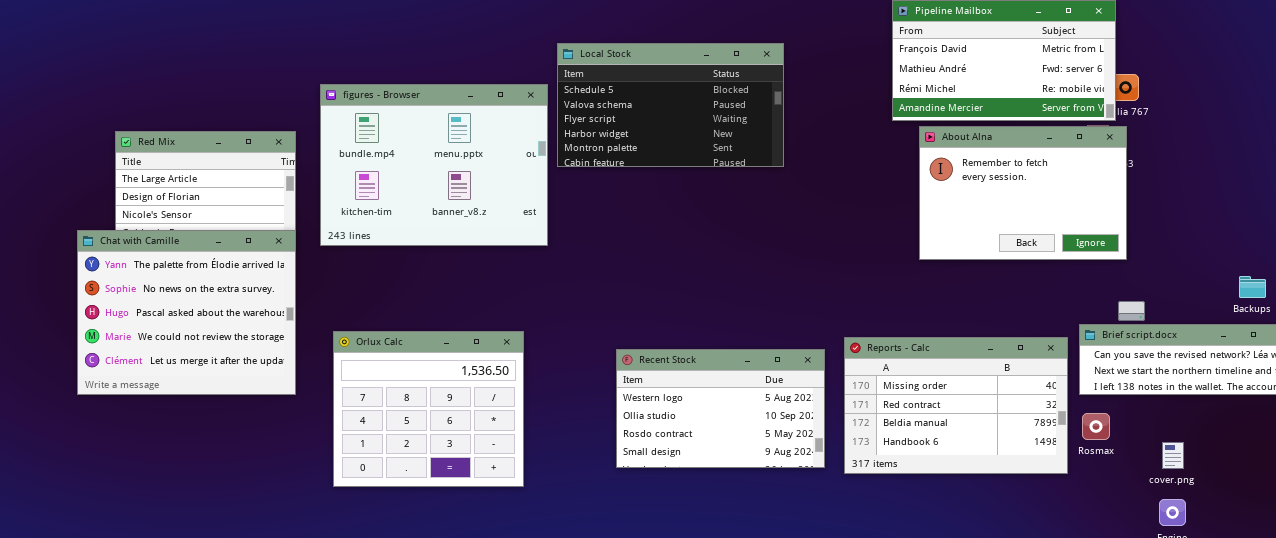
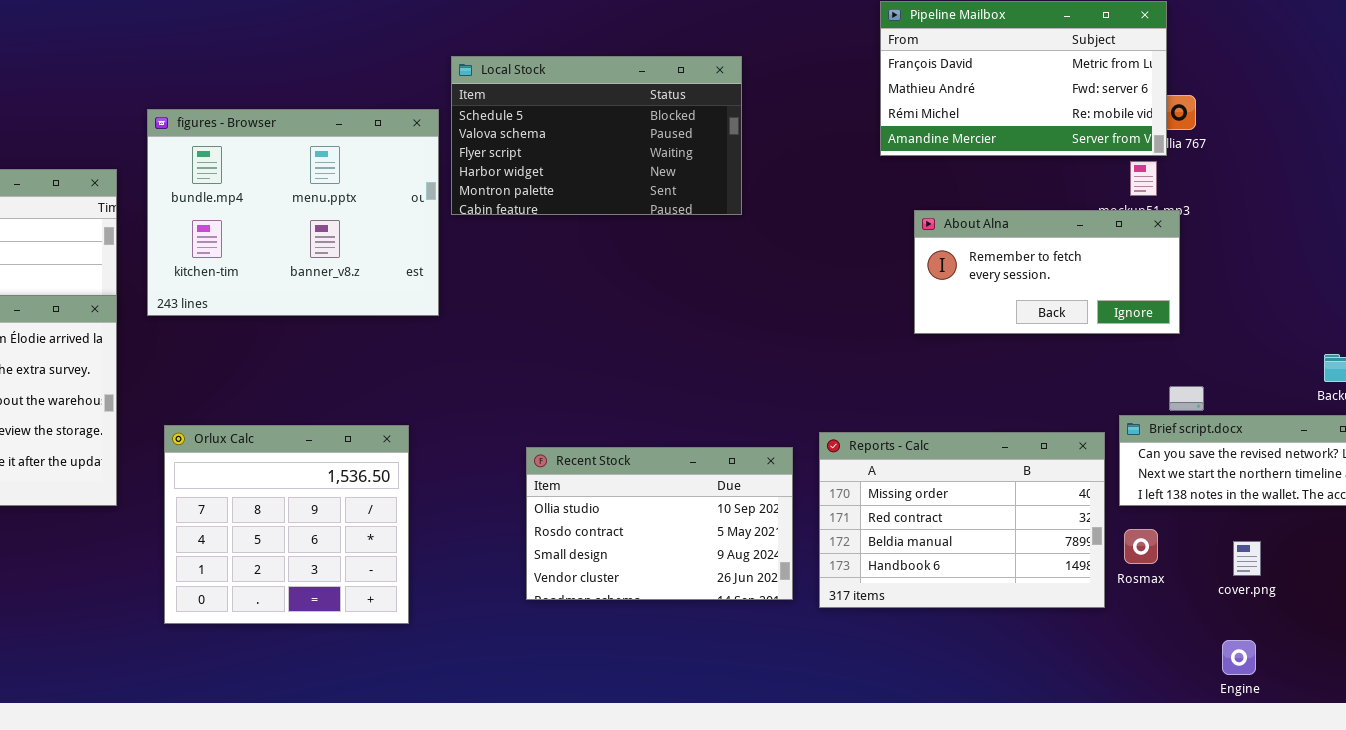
About Alna: [919,126,1127,260] -> [914,210,1180,334], resized
Recent Stock: [616,349,825,468] -> [526,447,793,600], scrolled down 1 row
cover.png: [1162,442,1184,469] -> [1233,541,1261,576], moved

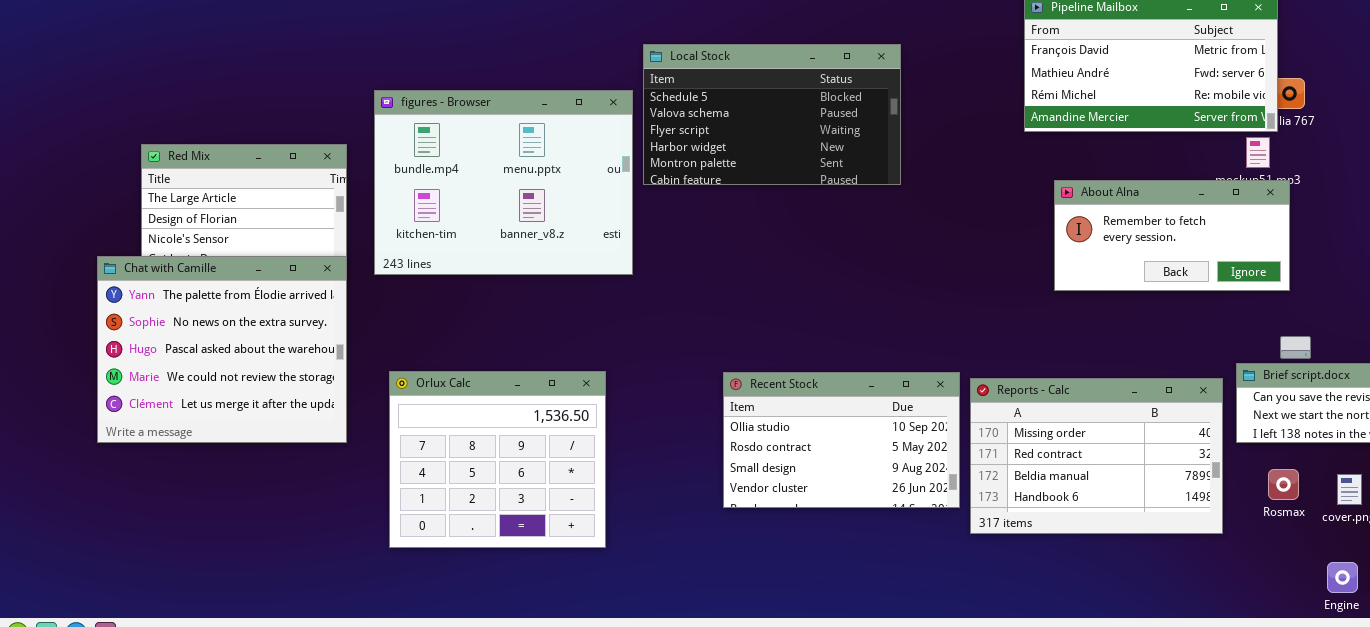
Recent Stock: [526,447,793,600] -> [723,372,960,508], moved
Rosmax: [1124,529,1158,564] -> [1268,469,1299,500], moved

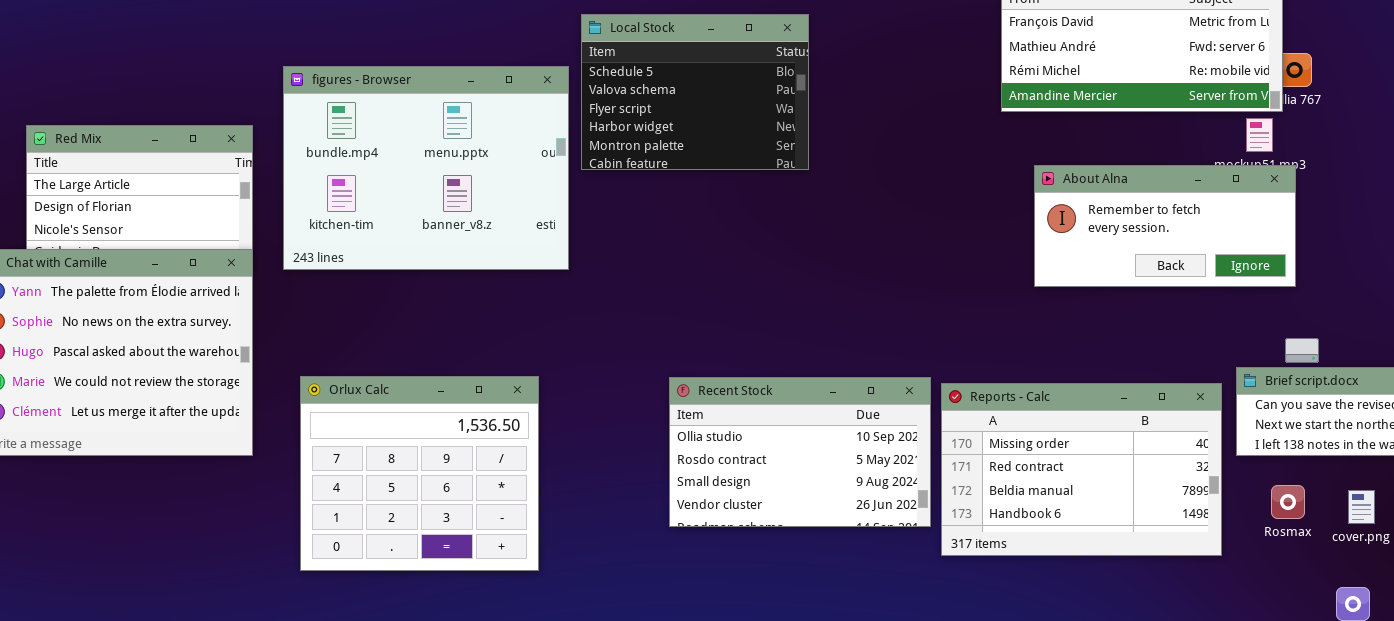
Local Stock: [643,44,901,185] -> [581,14,809,170], resized

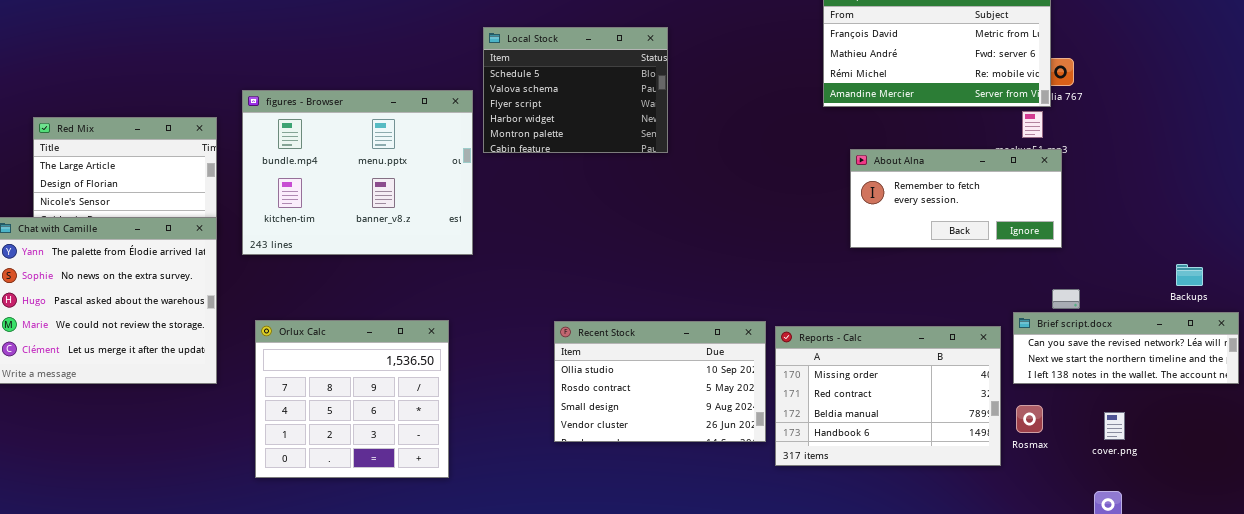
figures - Browser: [283,66,569,270] -> [242,90,473,255], moved
Rosmax: [1271,485,1305,519] -> [1016,405,1043,433], moved

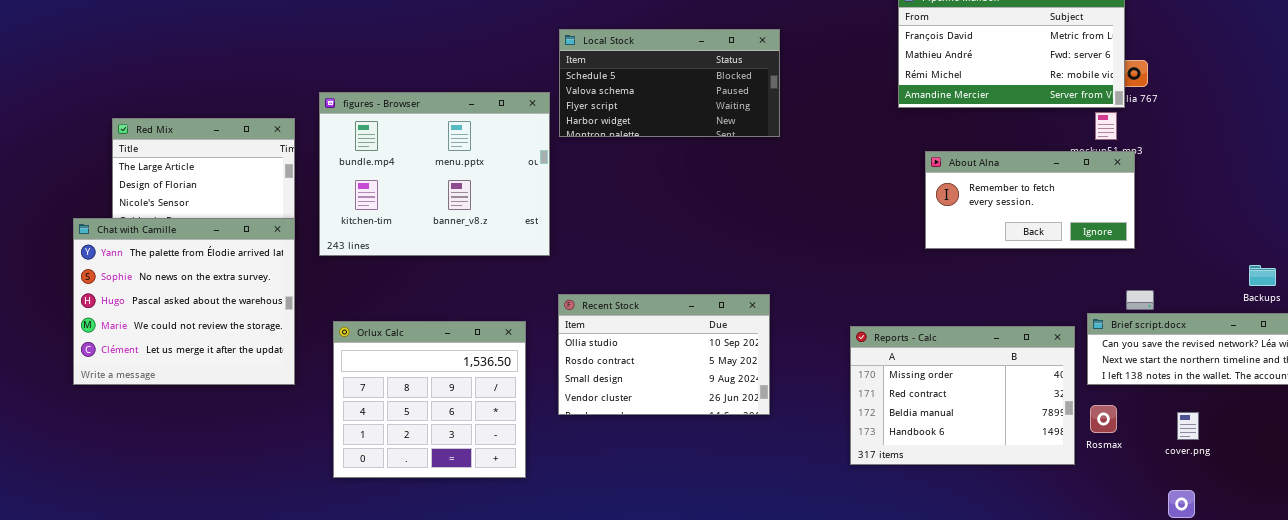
Local Stock: [483,27,668,153] -> [559,29,780,137], resized
Recent Stock: [554,321,766,442] -> [558,294,770,415], moved

